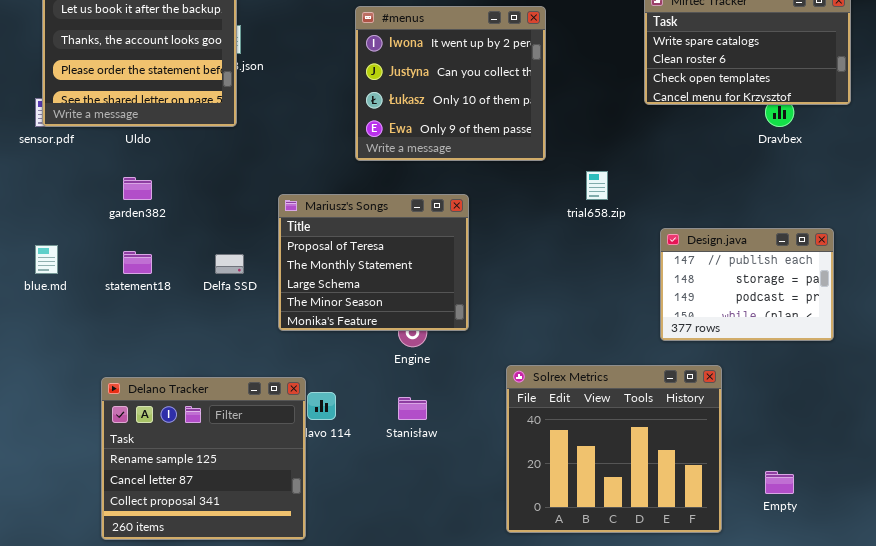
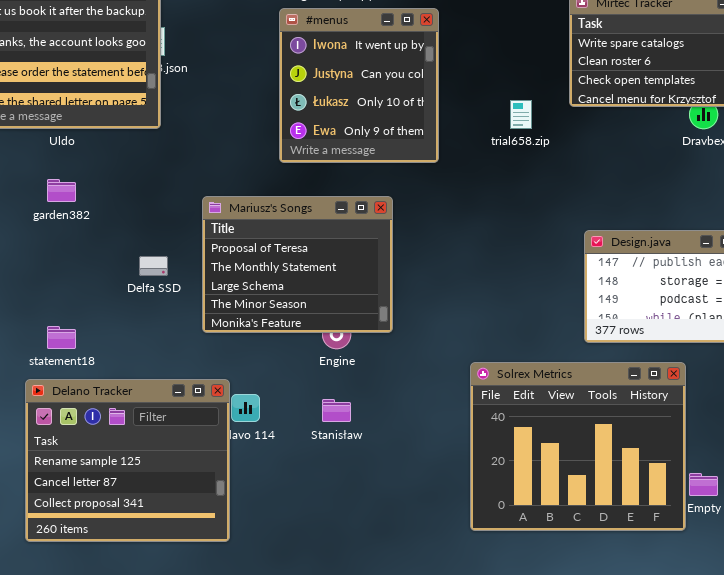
#menus: [355,6,546,161] -> [279,8,439,163], resized
trial658.zip: [586,171,608,200] -> [510,100,532,129], moved
statement18: [123,251,152,274] -> [47,326,76,349], moved
Solrex Metrics: [506,365,722,533] -> [470,362,686,531], moved

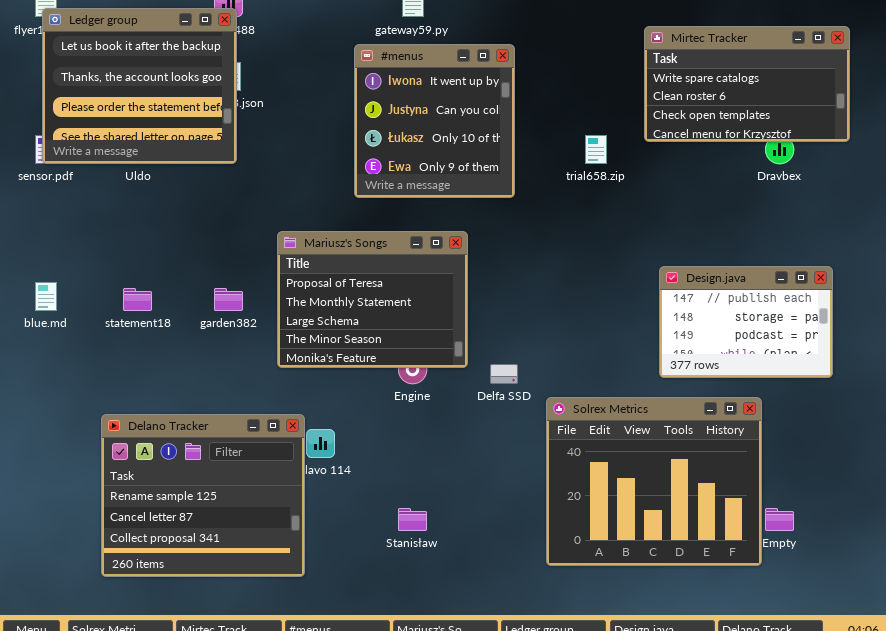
garden382: [47,179,76,202] -> [214,288,243,311], moved
Delfa SSD: [139,256,168,276] -> [490,364,518,384], moved
statement18: [47,326,76,349] -> [123,288,152,311], moved
Stanisław: [322,399,351,422] -> [398,508,427,531], moved

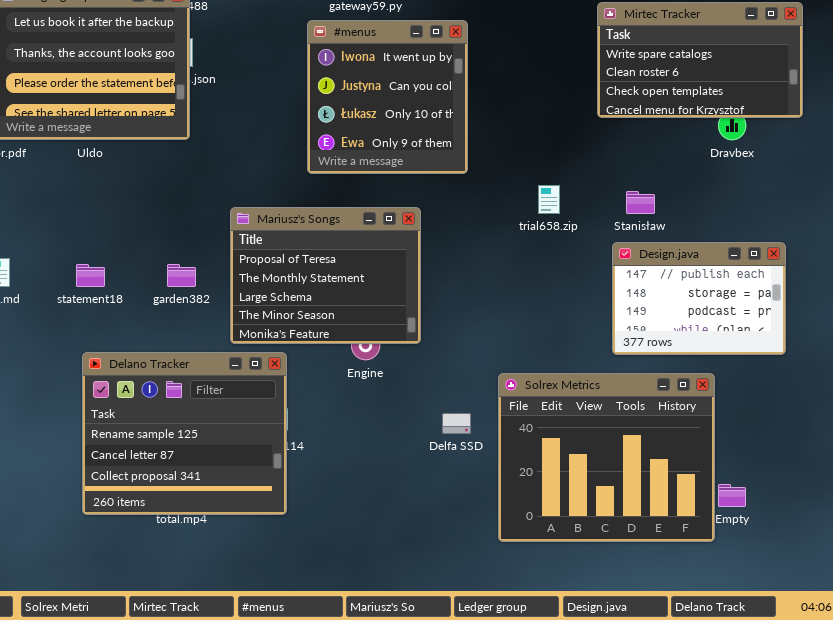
trial658.zip: [585,135,607,164] -> [538,185,560,214], moved
Delfa SSD: [490,364,518,384] -> [442,413,471,434], moved
Delano Tracker: [101,414,305,577] -> [82,352,287,515], moved
Stanisław: [398,508,427,531] -> [626,191,655,214], moved

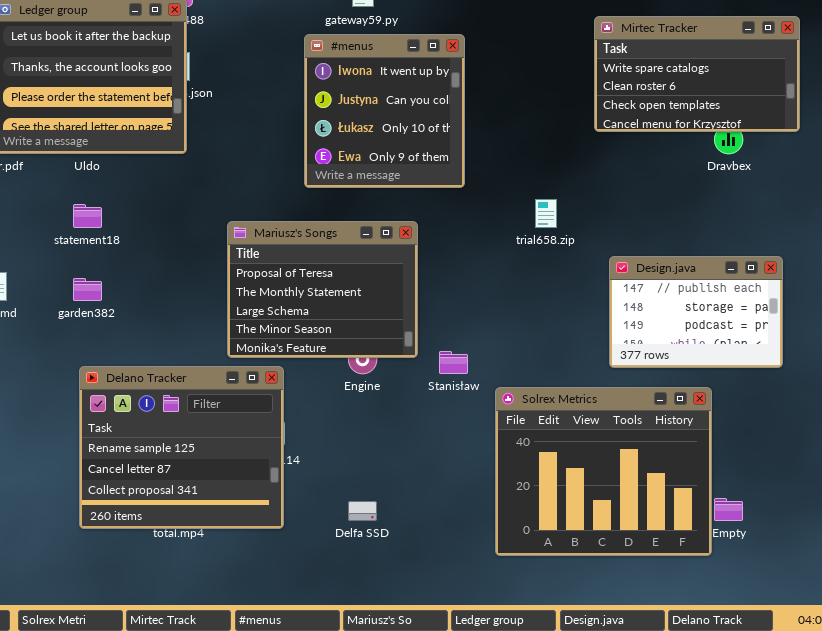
Stanisław: [626,191,655,214] -> [439,351,468,374], moved
statement18: [76,264,105,287] -> [73,204,102,228], moved
garden382: [167,264,196,287] -> [73,278,102,301], moved
Delfa SSD: [442,413,471,434] -> [348,501,377,521], moved

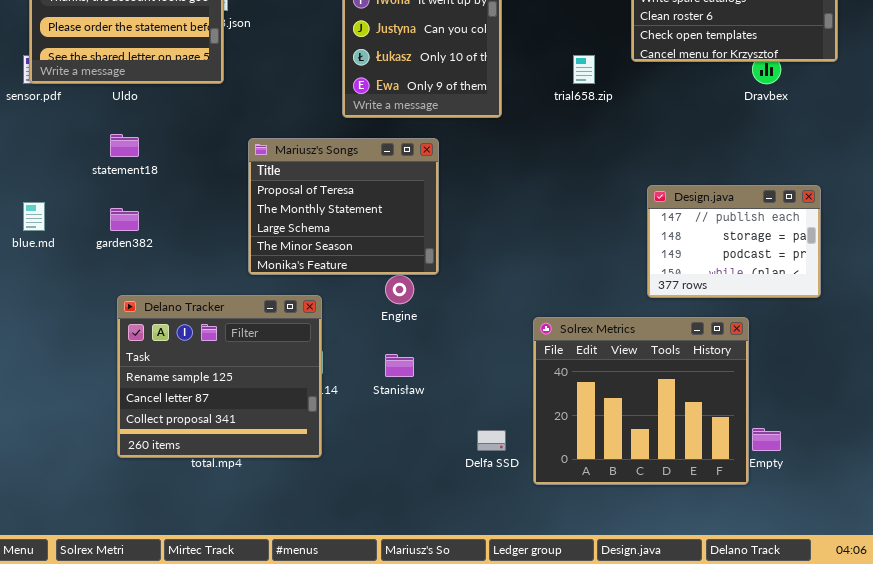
trial658.zip: [535,199,557,228] -> [573,55,595,84], moved
Mariusz's Songs: [227,221,418,358] -> [248,138,439,275], moved
Stanisław: [439,351,468,374] -> [385,354,414,377], moved
Delfa SSD: [348,501,377,521] -> [477,430,506,451], moved

